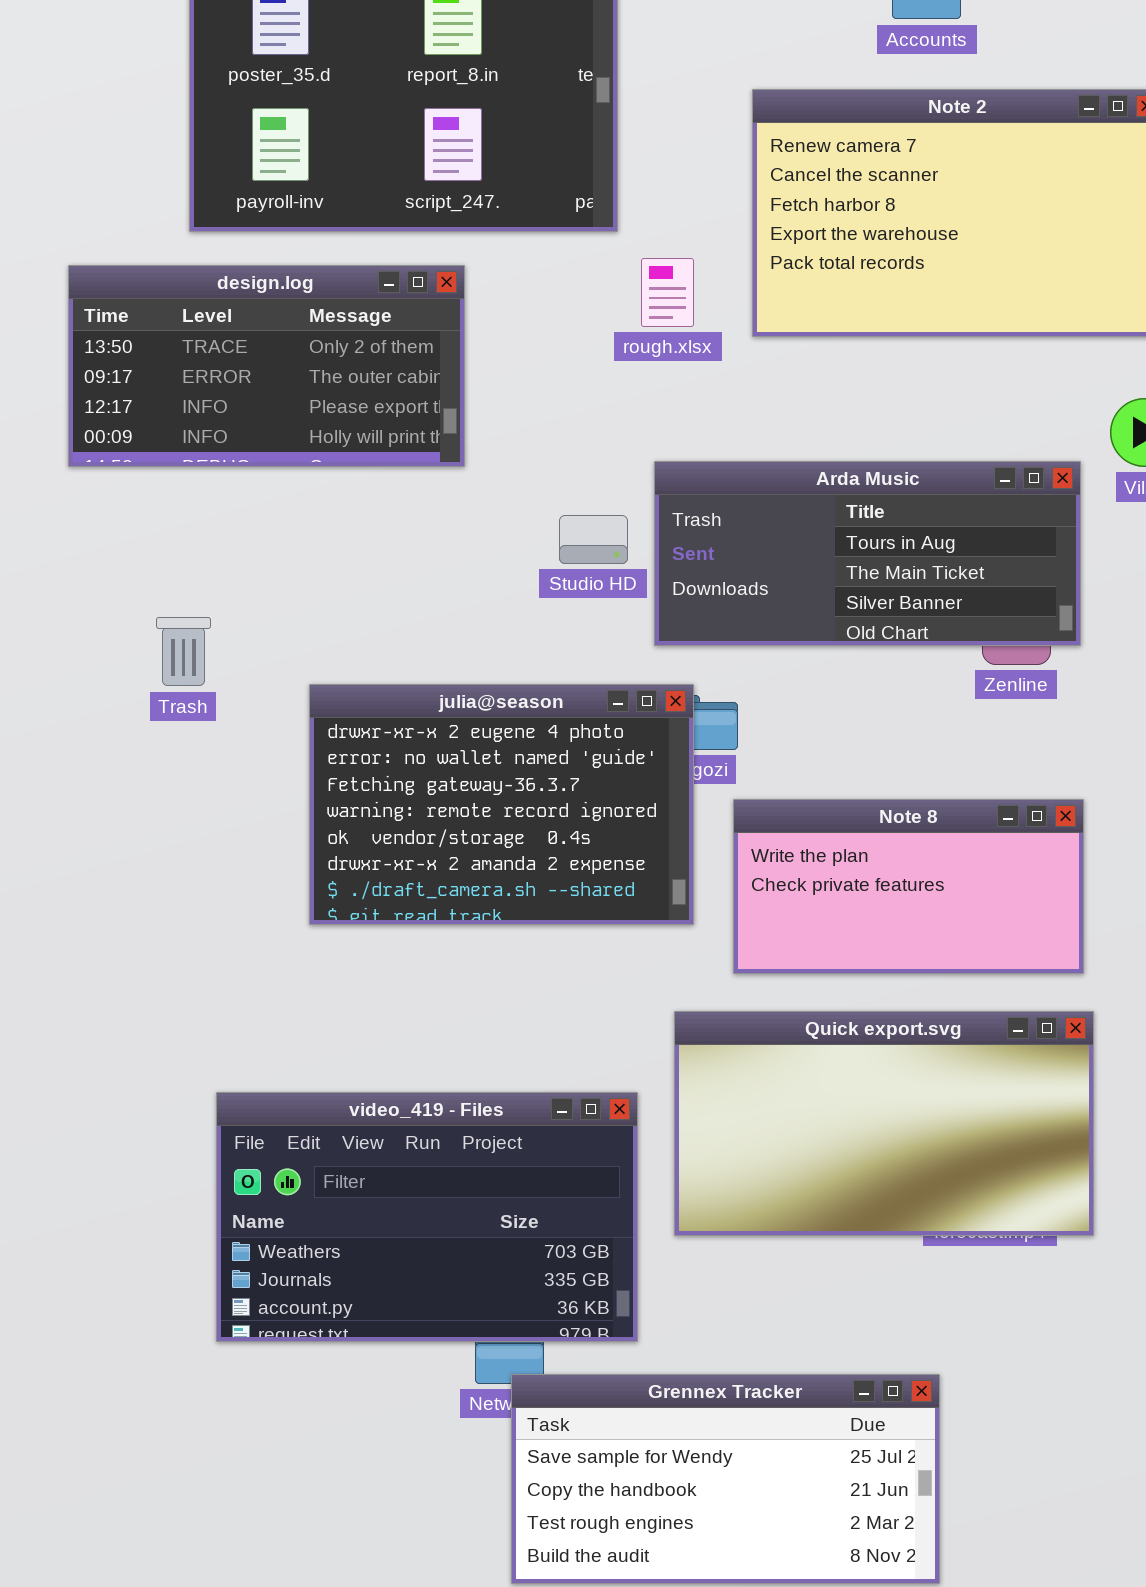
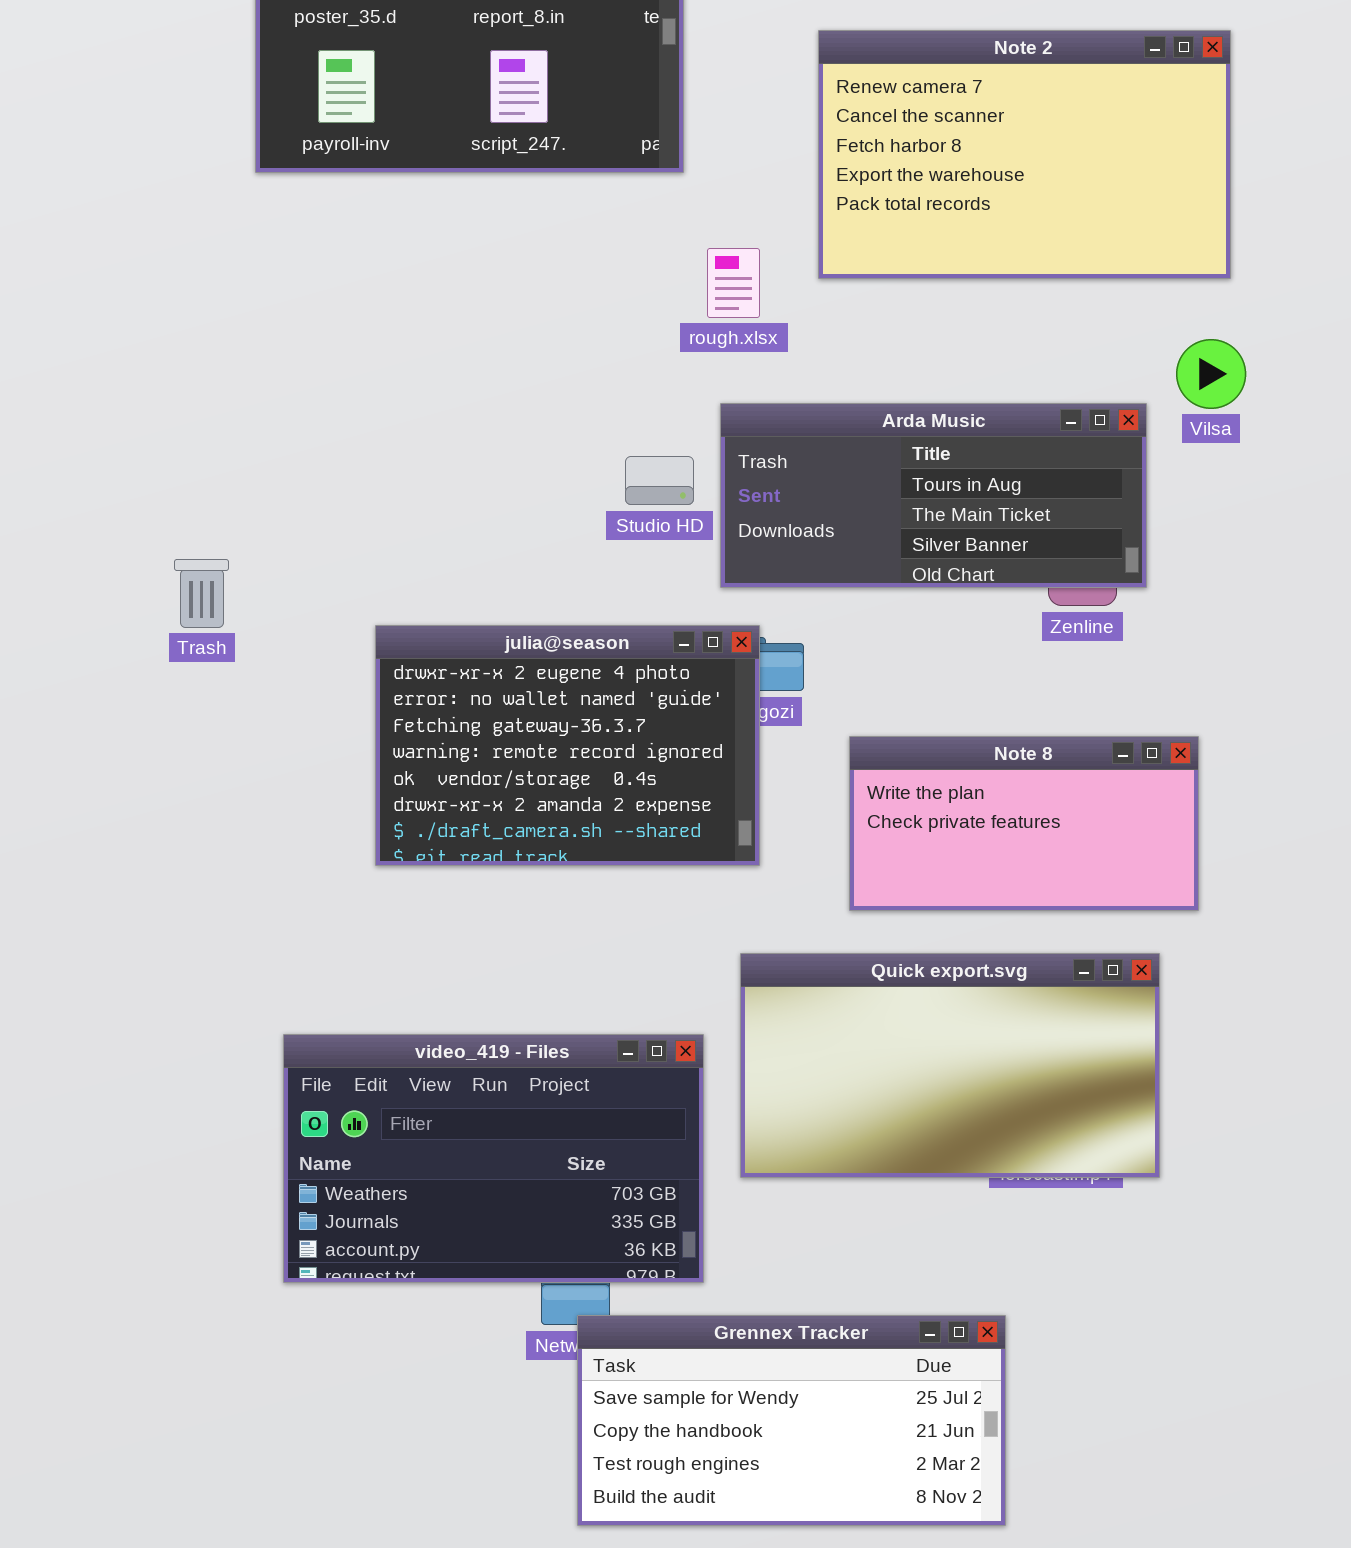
rough.xlsx: [641,258,694,327] -> [707,248,760,318], moved
design.log: [68,265,465,467] -> none, closed
Trash: [156,617,211,686] -> [174,559,229,628], moved
Note 8: [733,799,1084,974] -> [849,736,1199,911], moved

